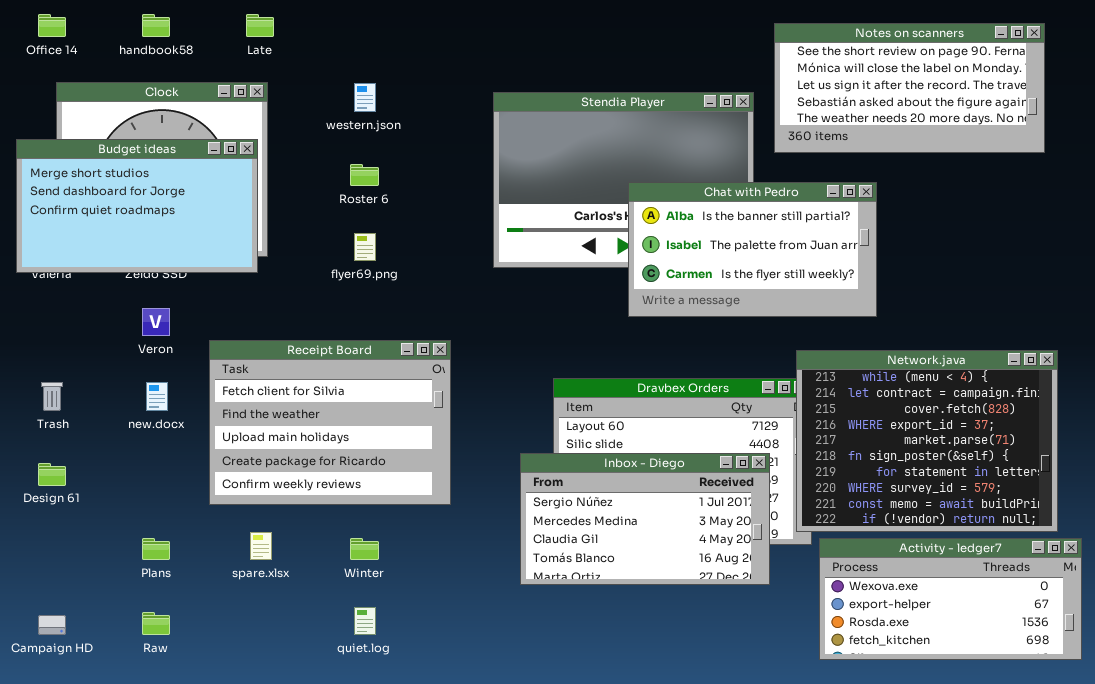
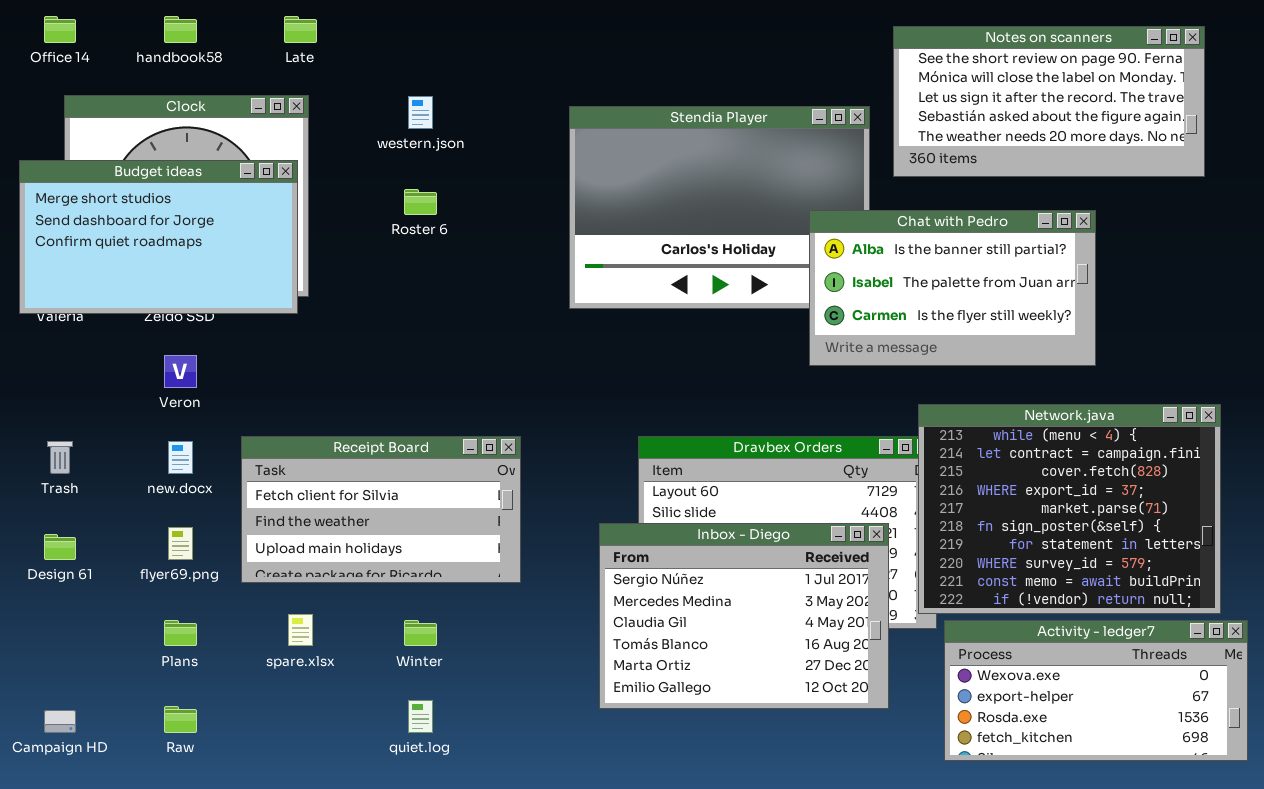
Chat with Pedro: [628,182,877,317] -> [809,210,1096,366], moved
flyer69.png: [354,233,376,261] -> [168,527,193,560], moved
Receipt Board: [209,340,451,505] -> [241,436,521,583], resized
Inbox - Diego: [520,453,770,585] -> [599,523,889,709], resized

